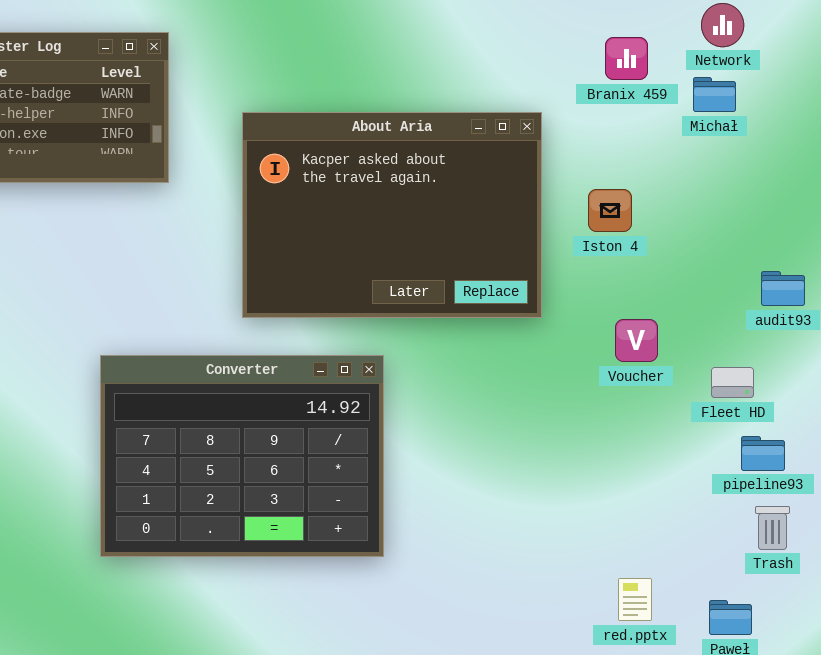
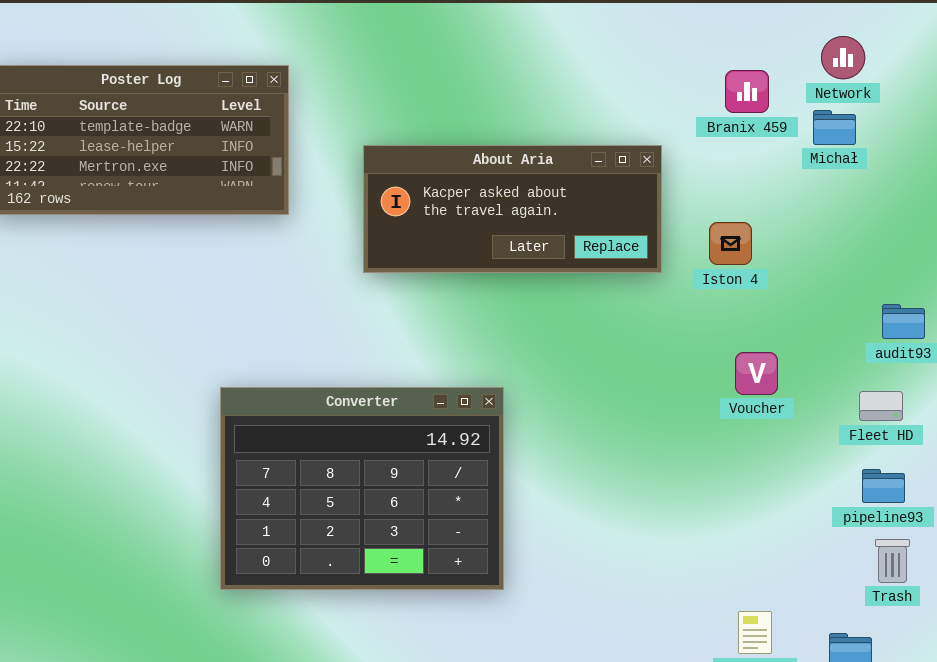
About Aria: [242,112,542,318] -> [363,145,662,273], resized
Fleet HD: [711,367,754,398] -> [859,391,903,421], moved

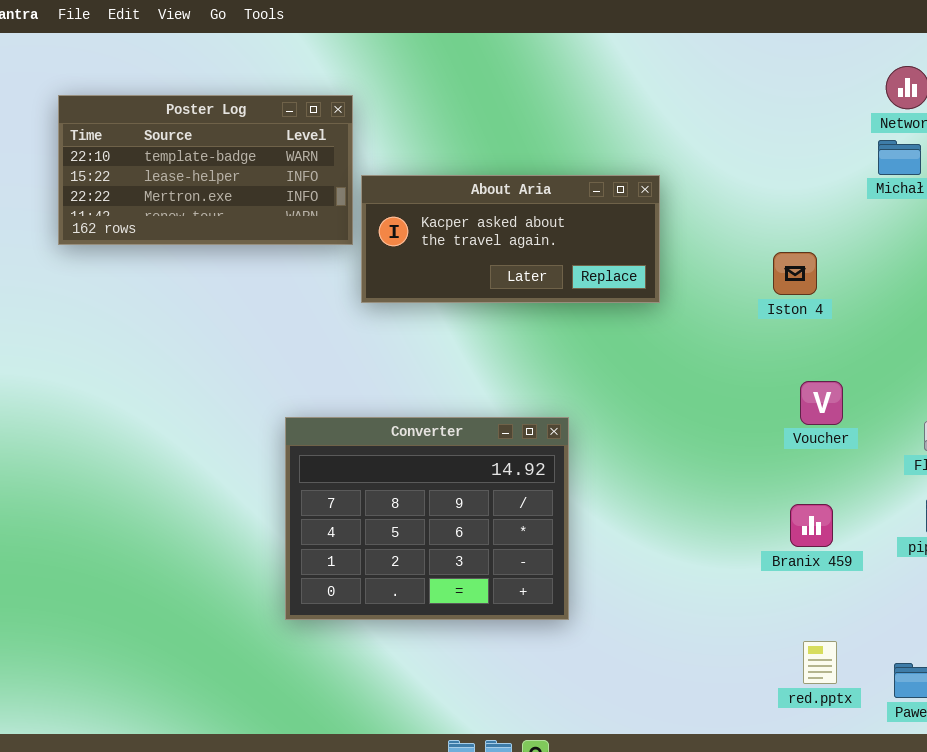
Branix 459: [725,70,769,113] -> [790,504,833,547], moved
About Aria: [363,145,662,273] -> [361,175,660,303], moved

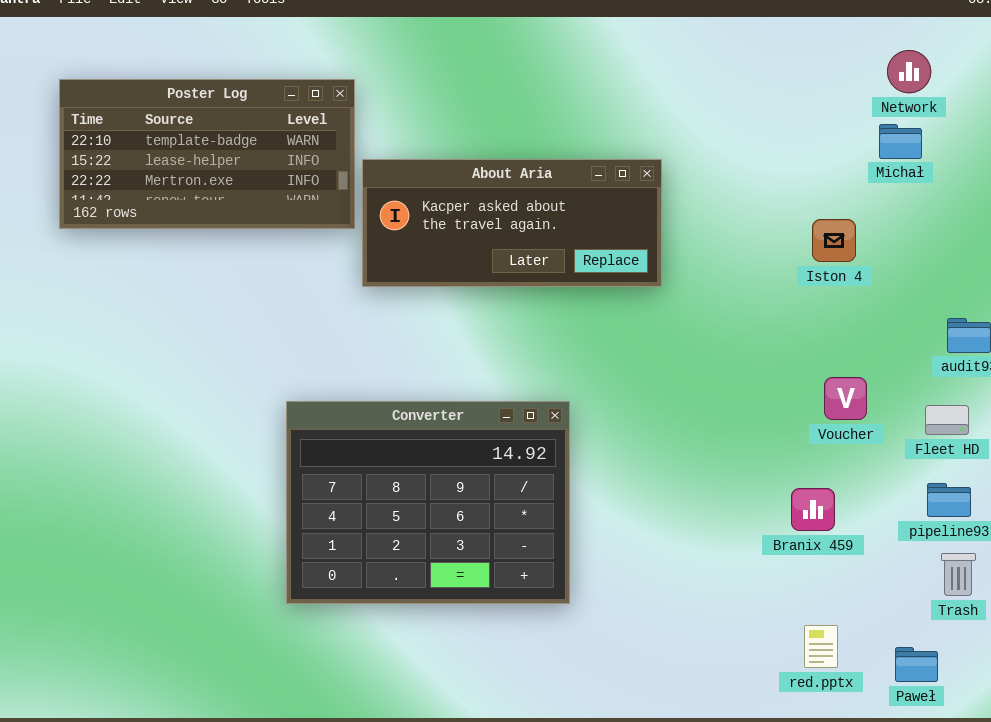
Iston 4: [773,252,817,295] -> [812,219,856,262], moved
Voucher: [800,381,843,425] -> [824,377,867,420], moved

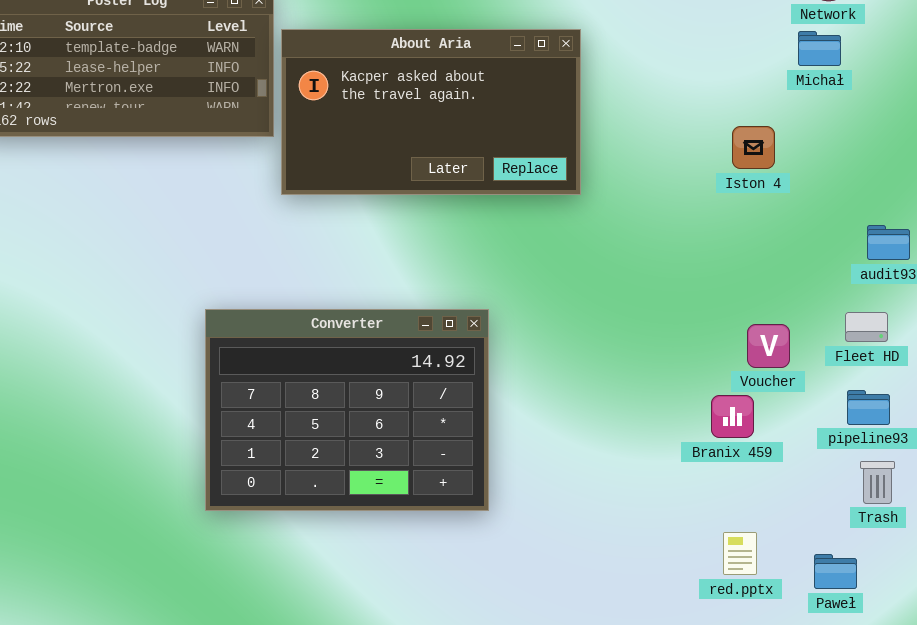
About Aria: [362,159,662,287] -> [281,29,581,195], resized
Voucher: [824,377,867,420] -> [747,324,790,368], moved

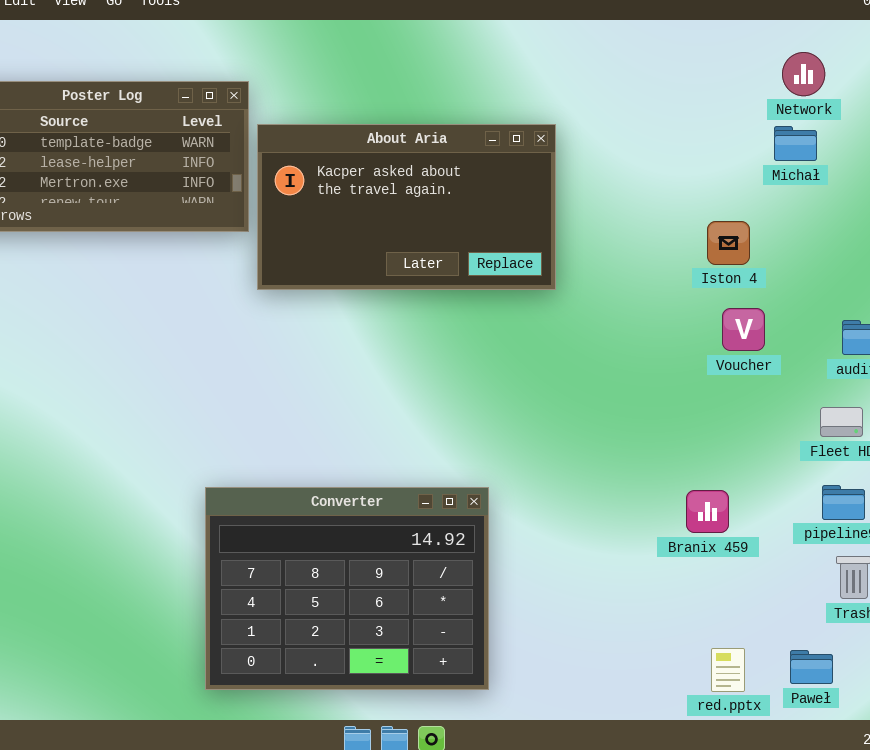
Converter: [205,309,489,511] -> [205,487,489,690], moved
Voucher: [747,324,790,368] -> [722,308,765,351], moved
red.pptx: [723,532,757,575] -> [711,648,745,692], moved

